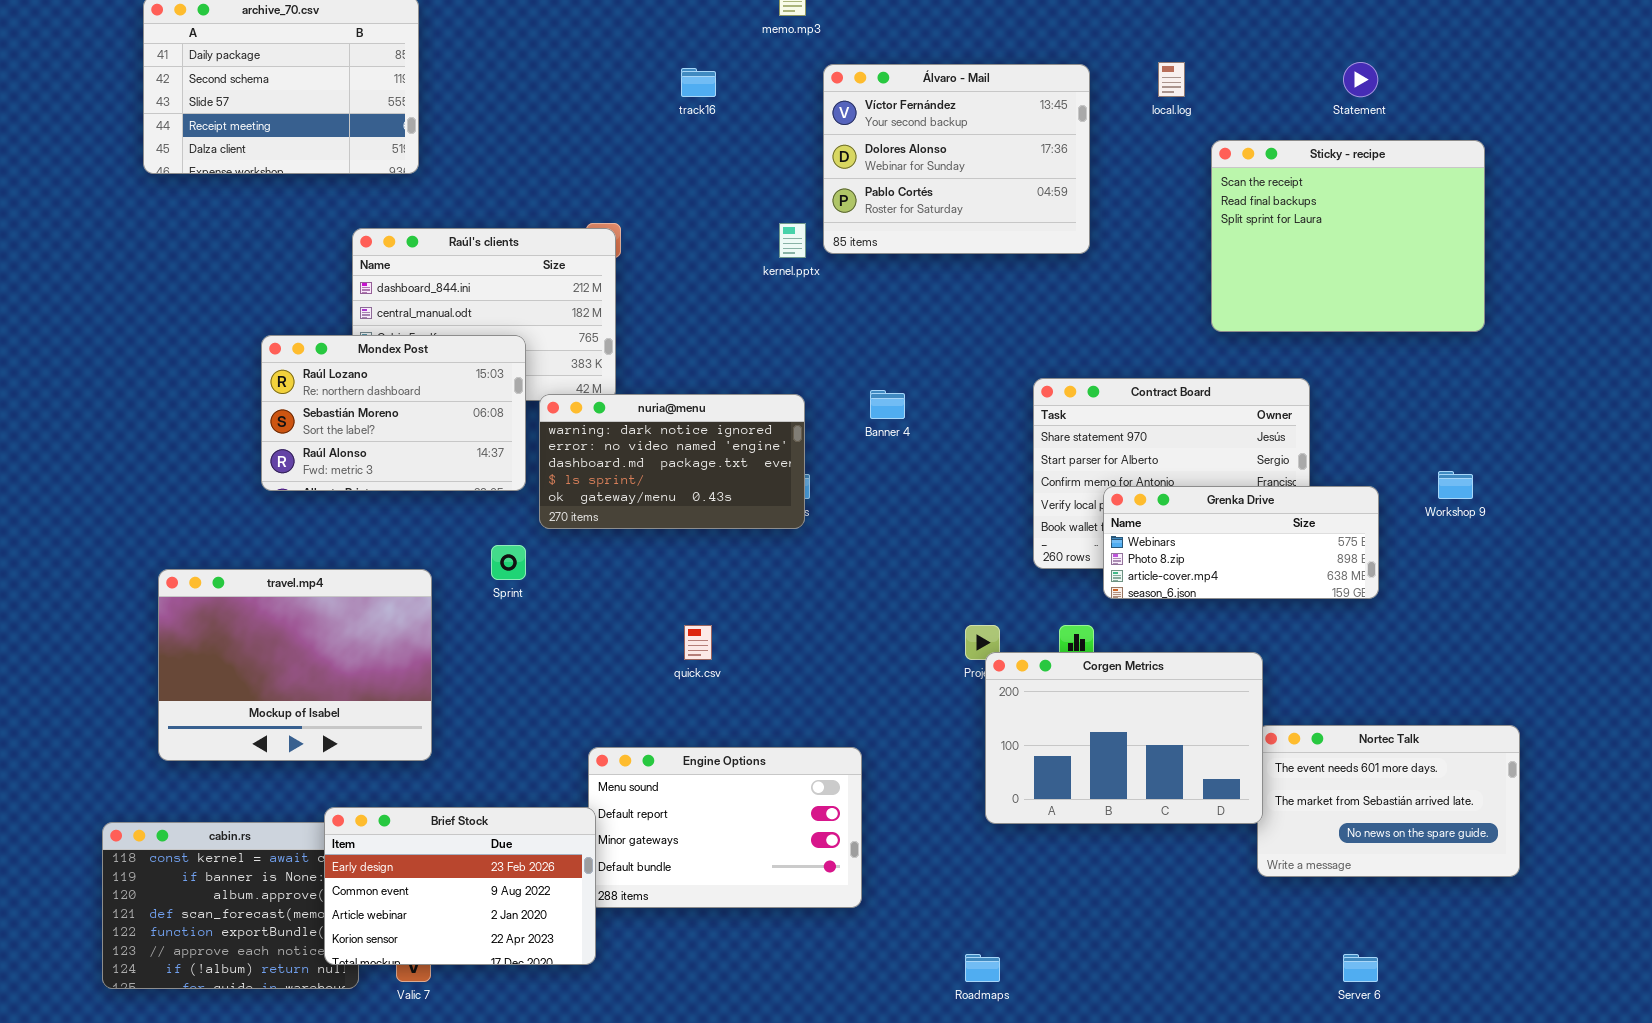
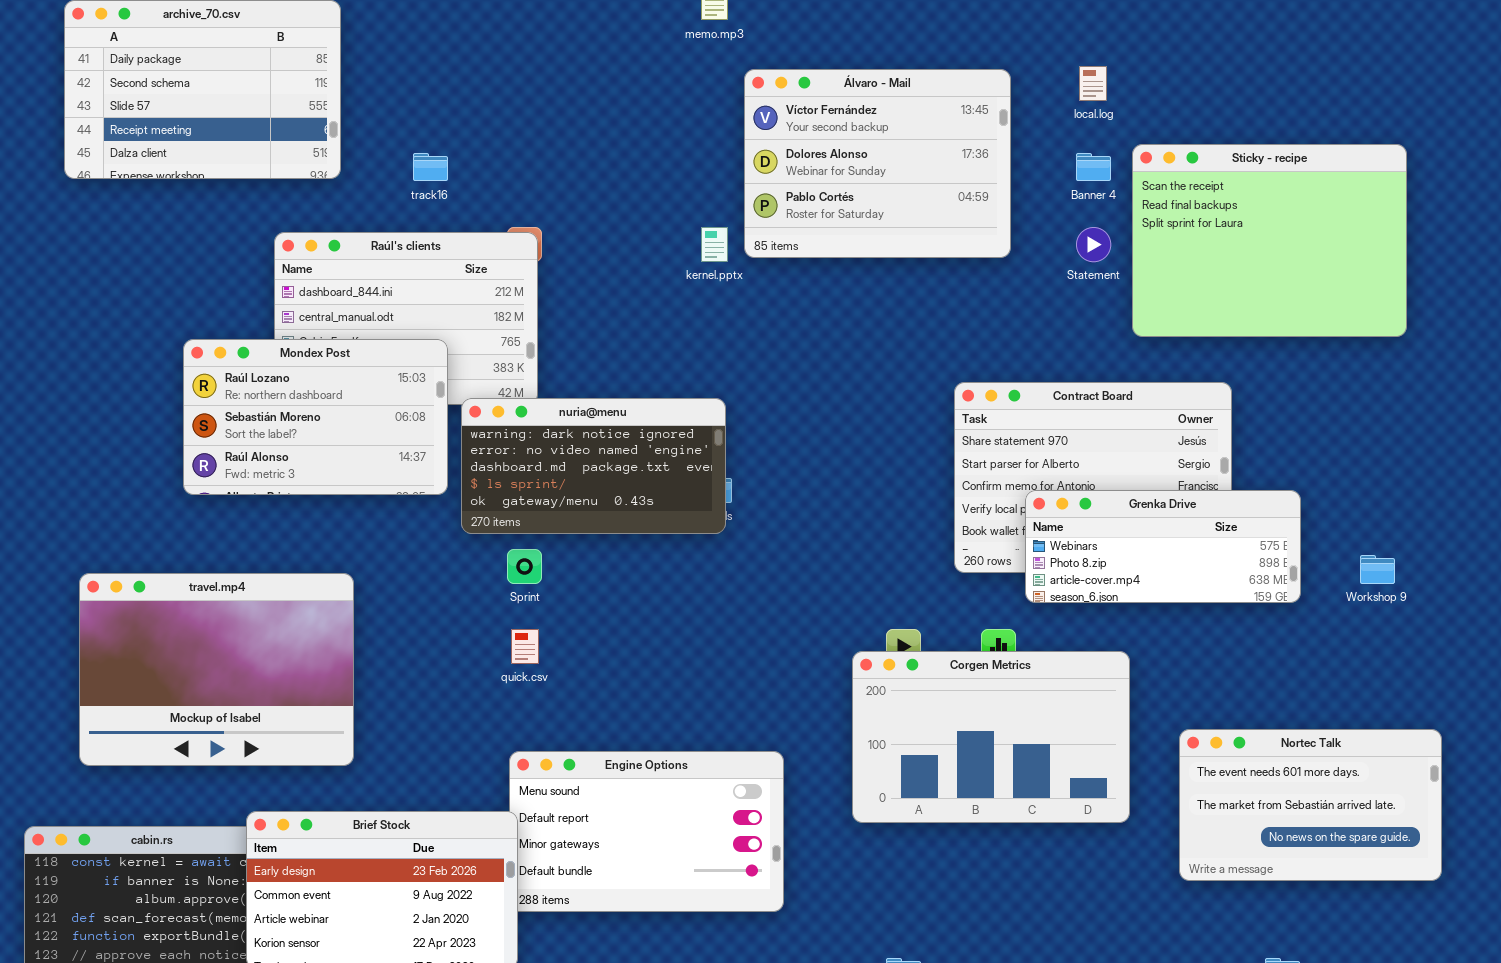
Statement: [1343,62,1378,97] -> [1076,227,1111,262], moved
track16: [681,68,716,97] -> [413,153,448,181], moved
Banner 4: [870,390,905,419] -> [1076,153,1111,181], moved
Workshop 9: [1438,471,1473,499] -> [1360,555,1395,584], moved
Sprint: [491,545,526,580] -> [507,549,542,584], moved
quick.csv: [684,625,712,660] -> [511,629,539,664], moved
Corgen Metrics: [985,652,1263,824] -> [852,651,1130,823], moved

